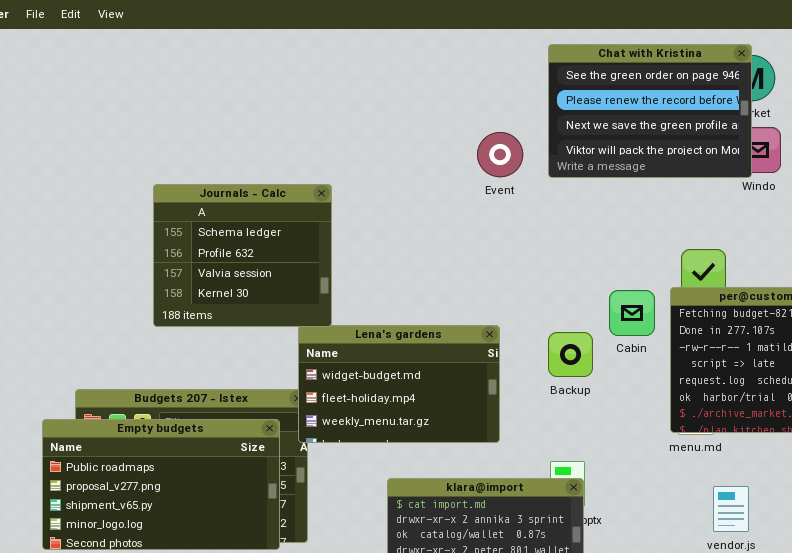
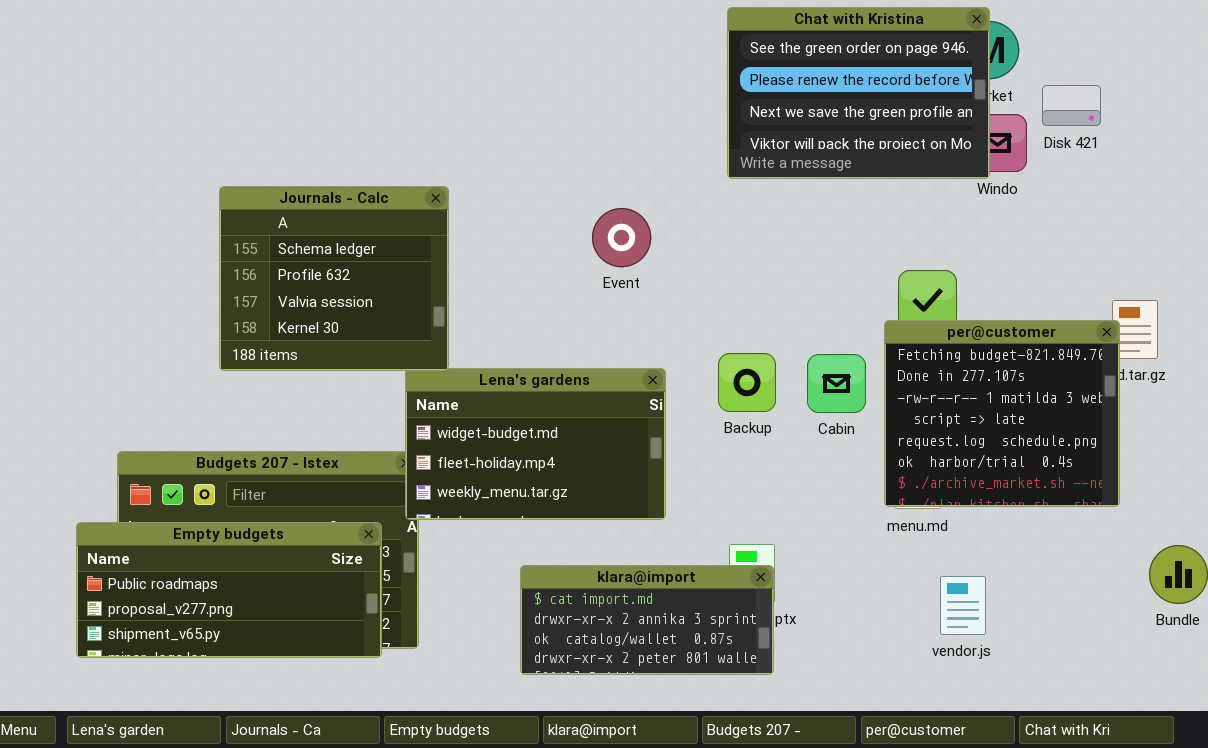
Event: [477,132,523,177] -> [592,208,651,267], moved
Cabin: [609,290,655,336] -> [807,354,866,413], moved
Backup: [548,332,593,377] -> [718,353,776,412], moved
Empty budgets: [42,419,280,550] -> [76,522,382,658], resized

